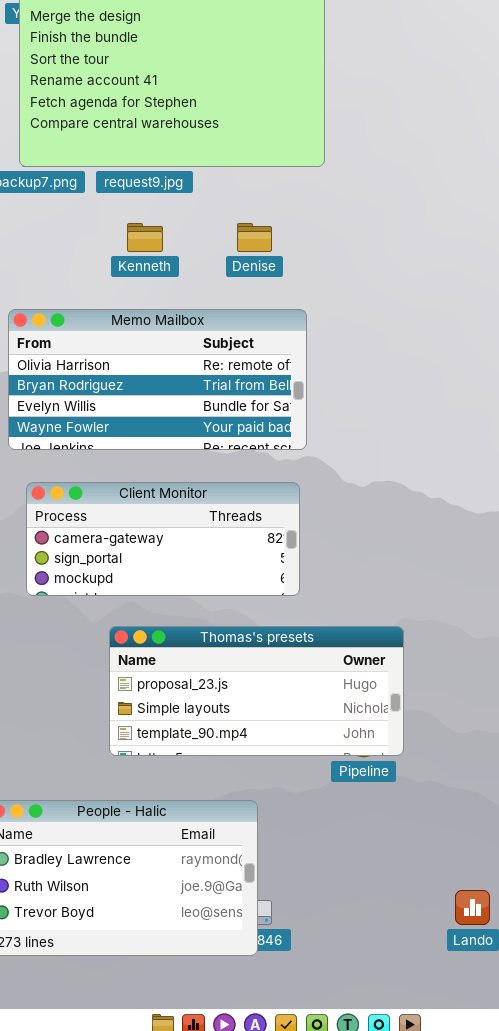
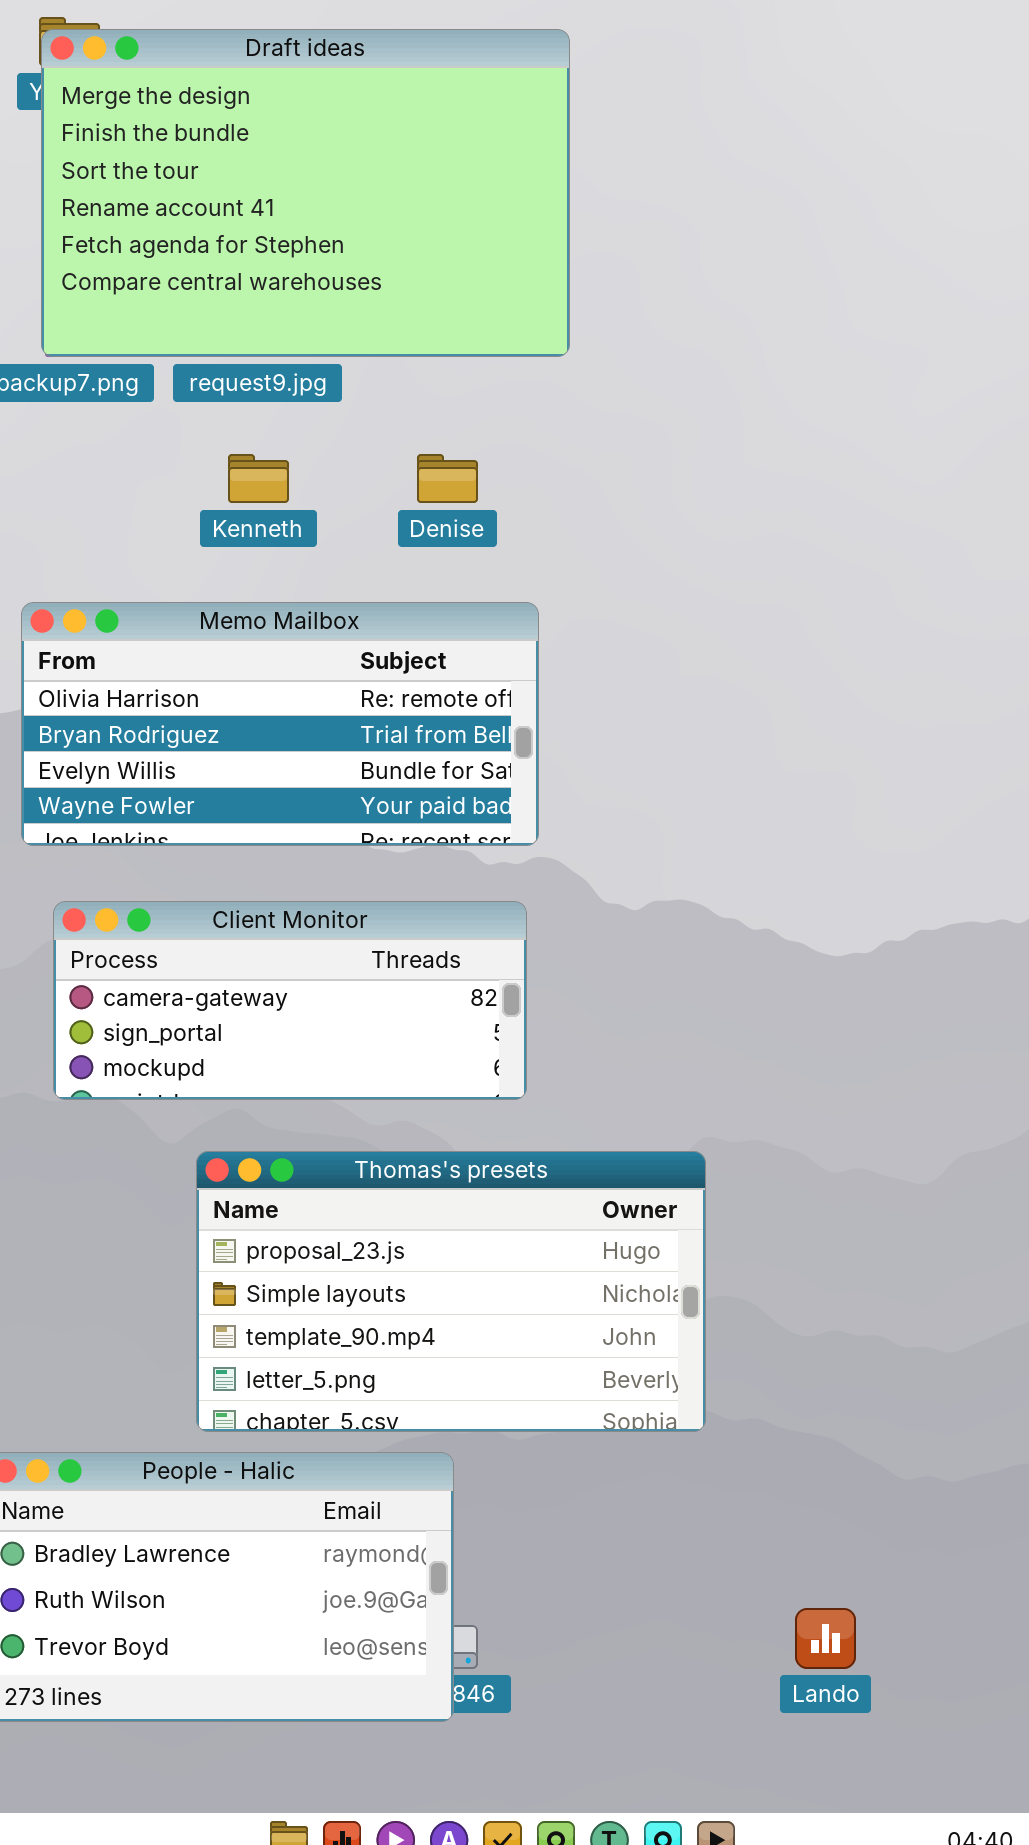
Thomas's presets: [109,626,404,756] -> [196,1151,706,1432], resized

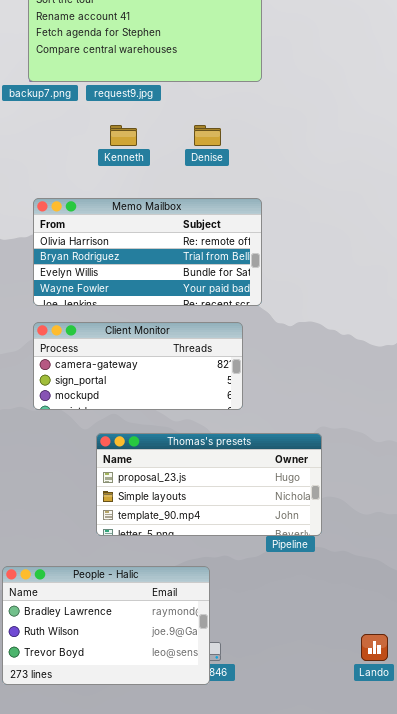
Memo Mailbox: [21,602,539,846] -> [33,198,262,306], moved
Thomas's presets: [196,1151,706,1432] -> [96,433,322,536], resized

